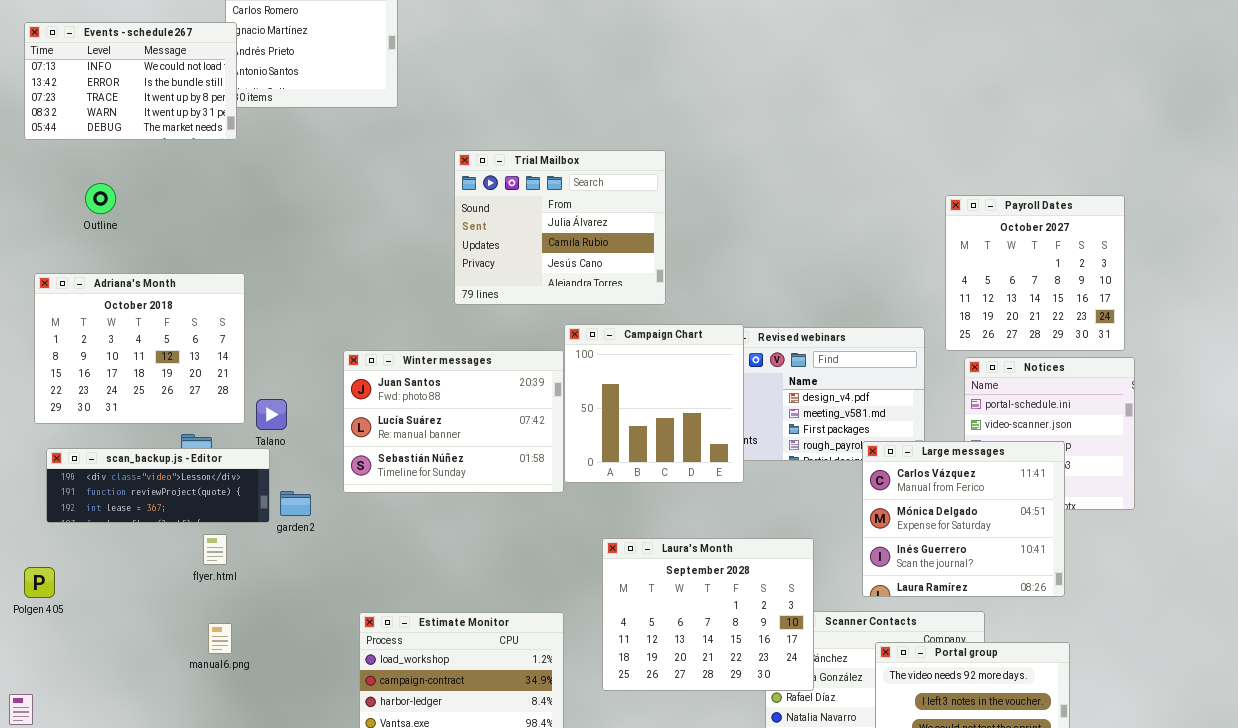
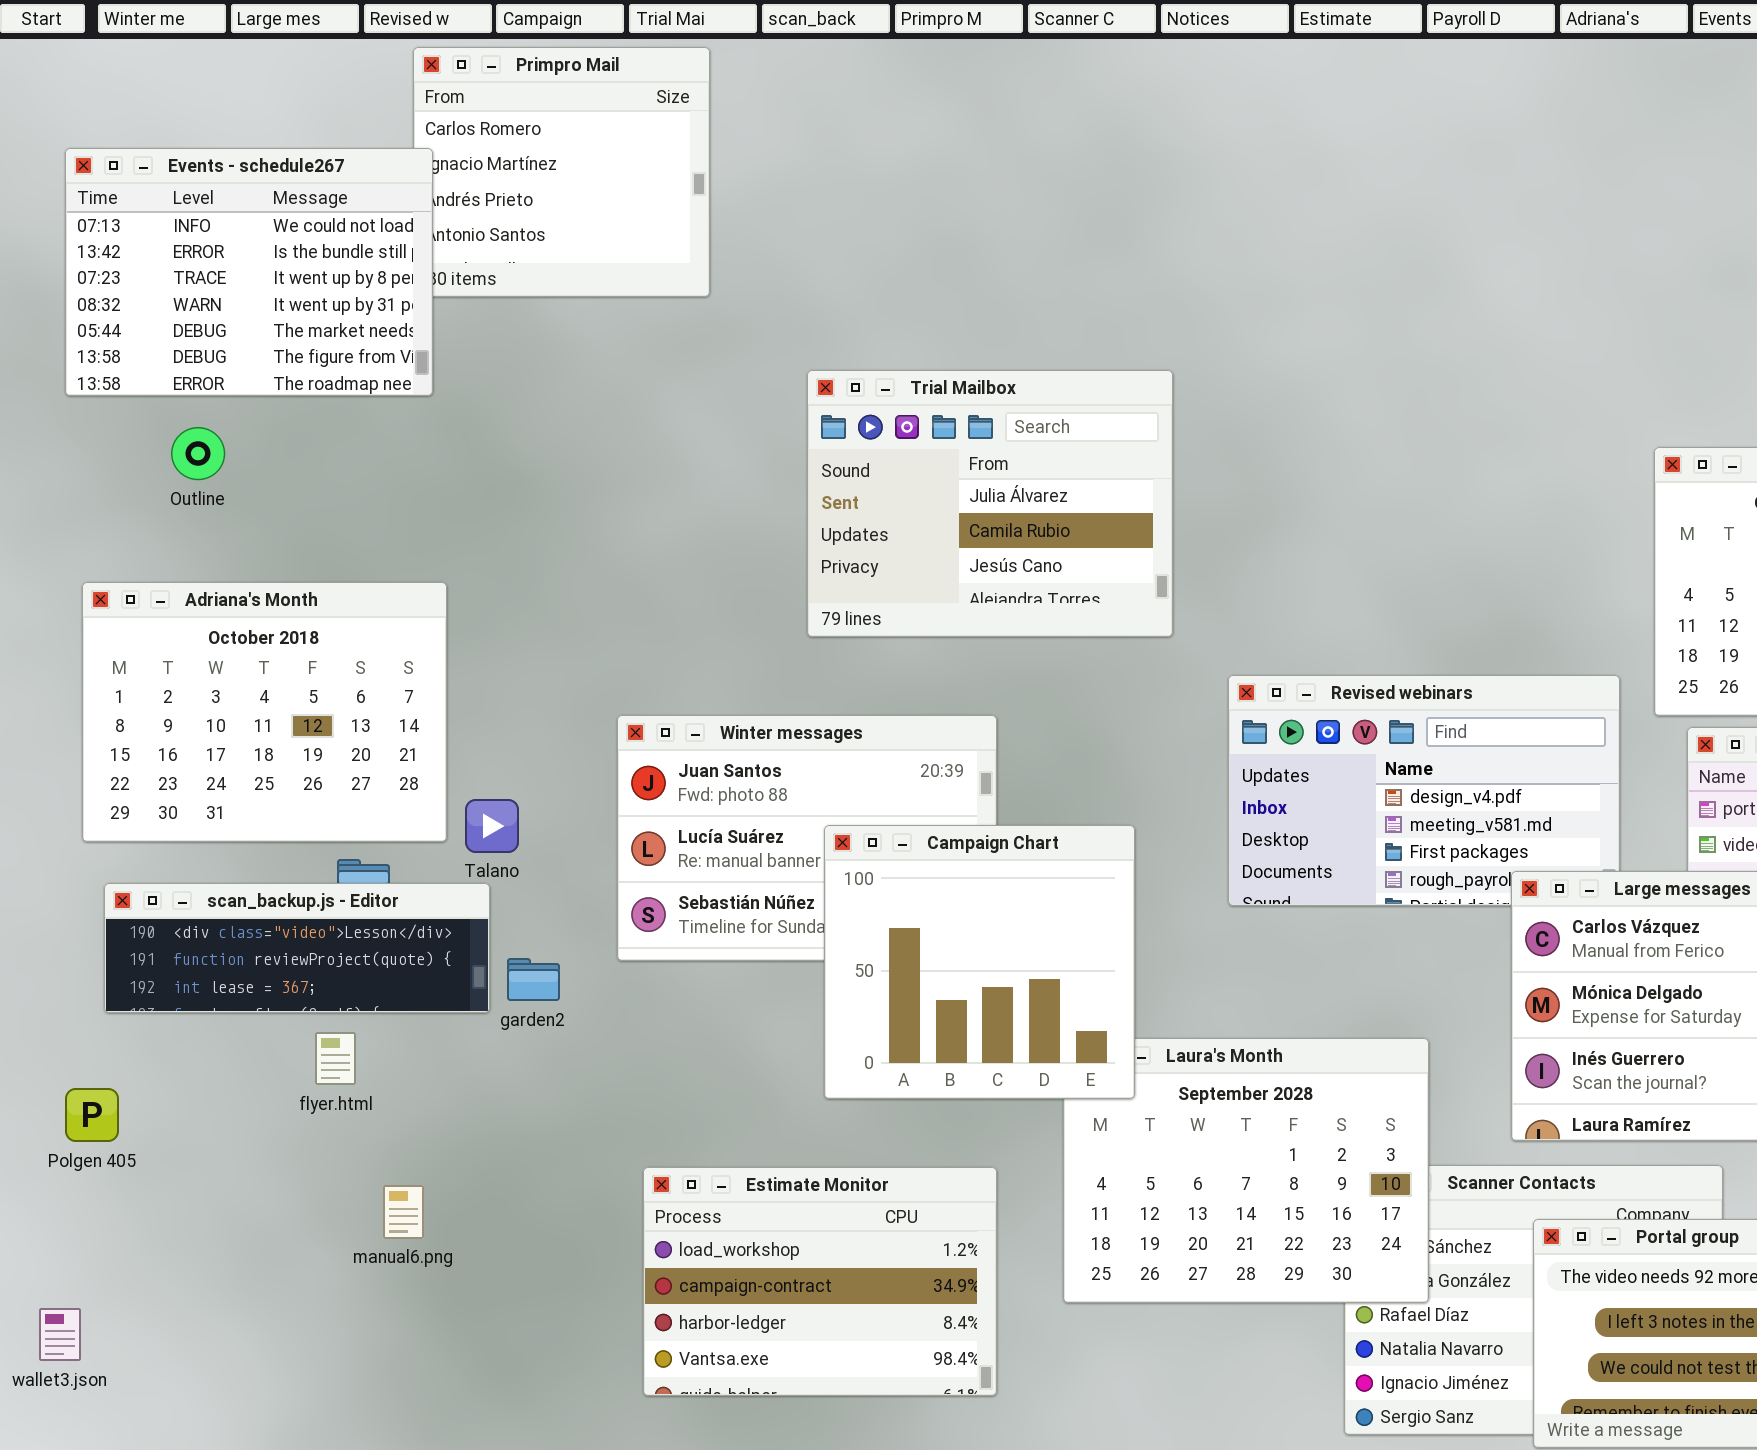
Events - schedule267: [24,22,237,140] -> [65,148,433,396], resized
Campaign Chart: [564,324,744,483] -> [824,825,1135,1099], moved
flyer.html: [203,534,227,565] -> [315,1032,356,1085], moved

